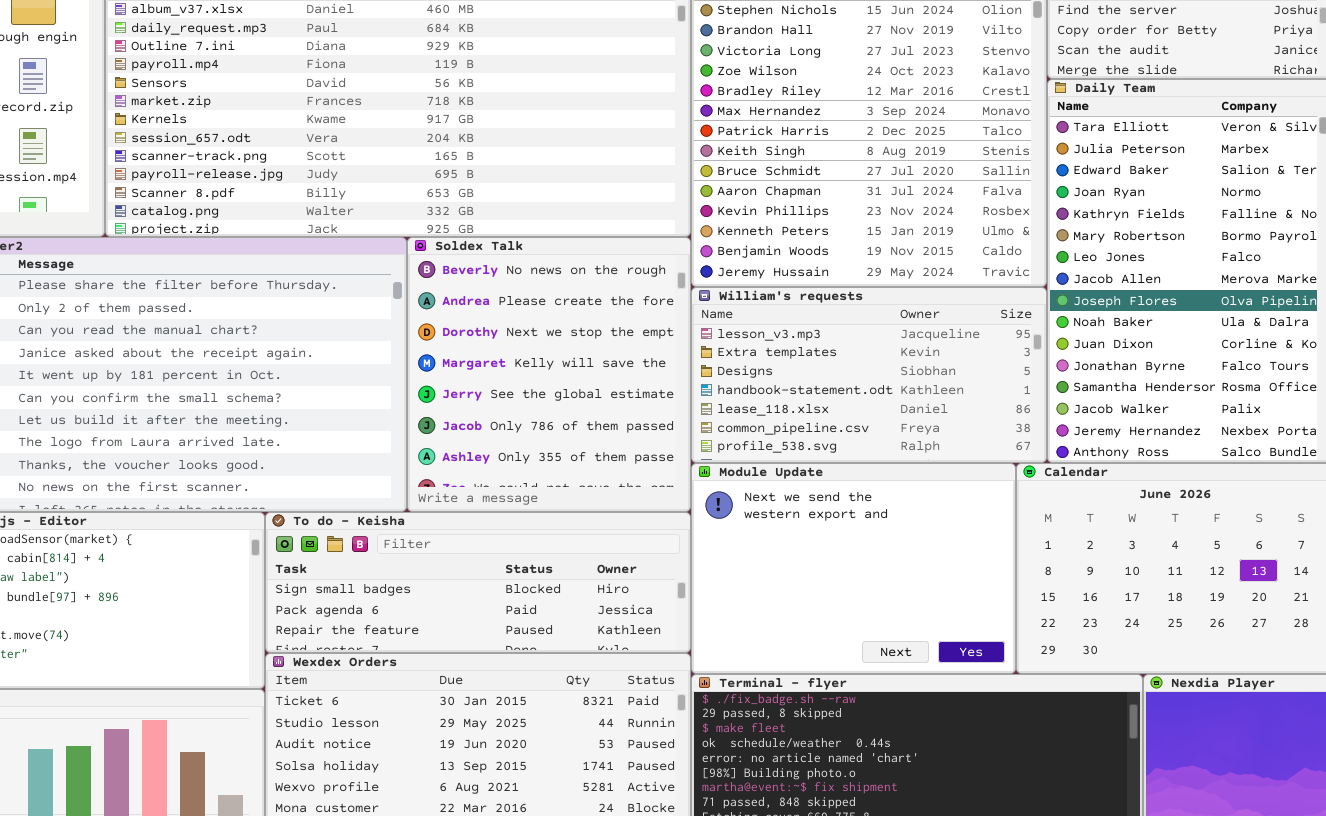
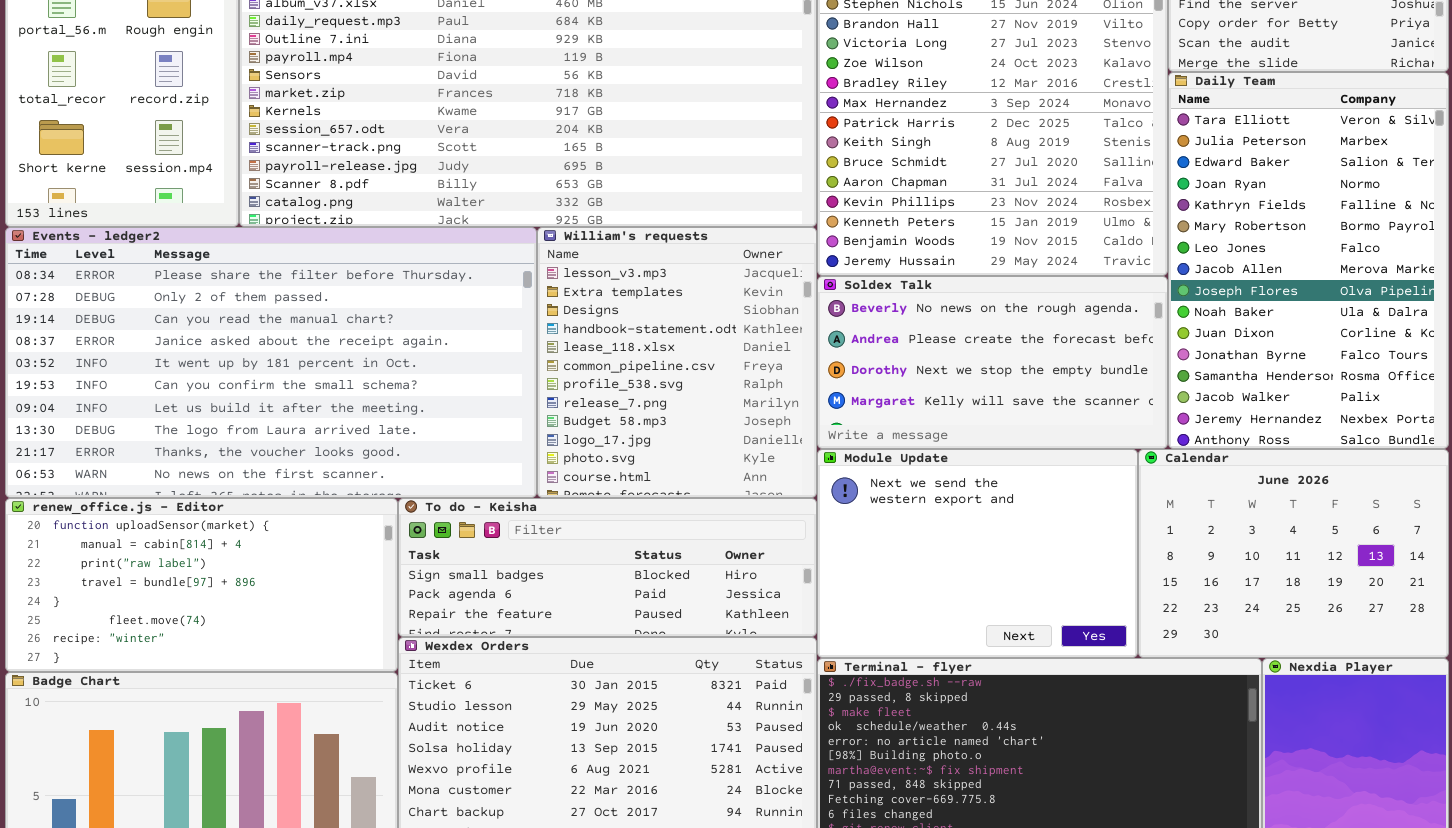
Soldex Talk: [407,237,691,512] -> [817,276,1168,449], moved, resized
William's requests: [691,287,1047,463] -> [537,227,817,498], moved, resized

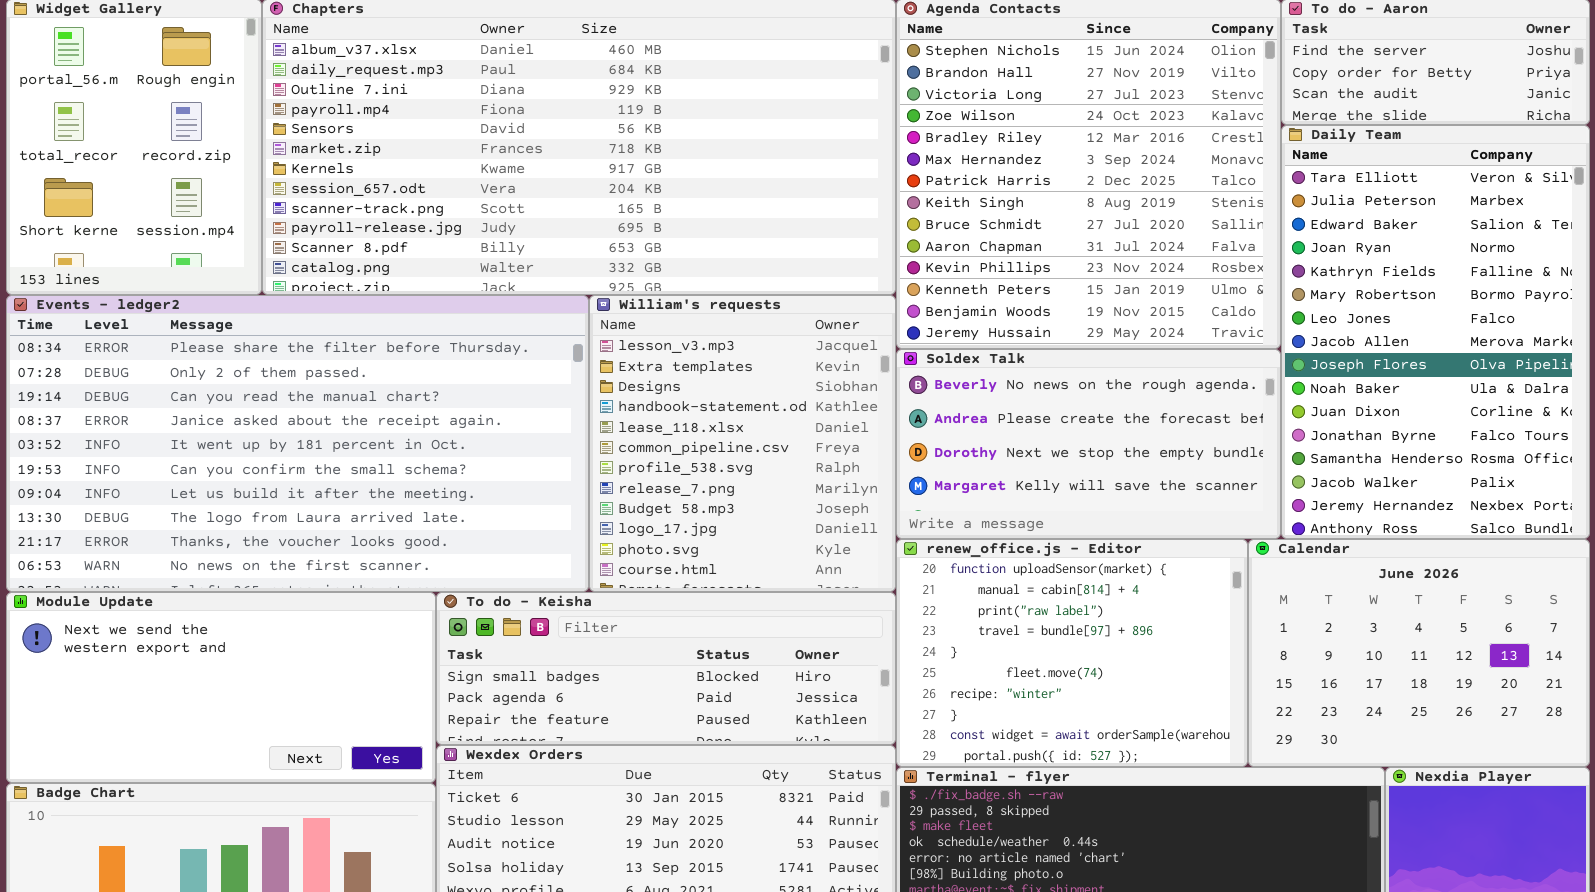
Module Update: [817,449,1138,658] -> [6,592,436,783], moved, resized
renew_office.js - Editor: [5,498,398,672] -> [896,539,1248,767], moved, resized

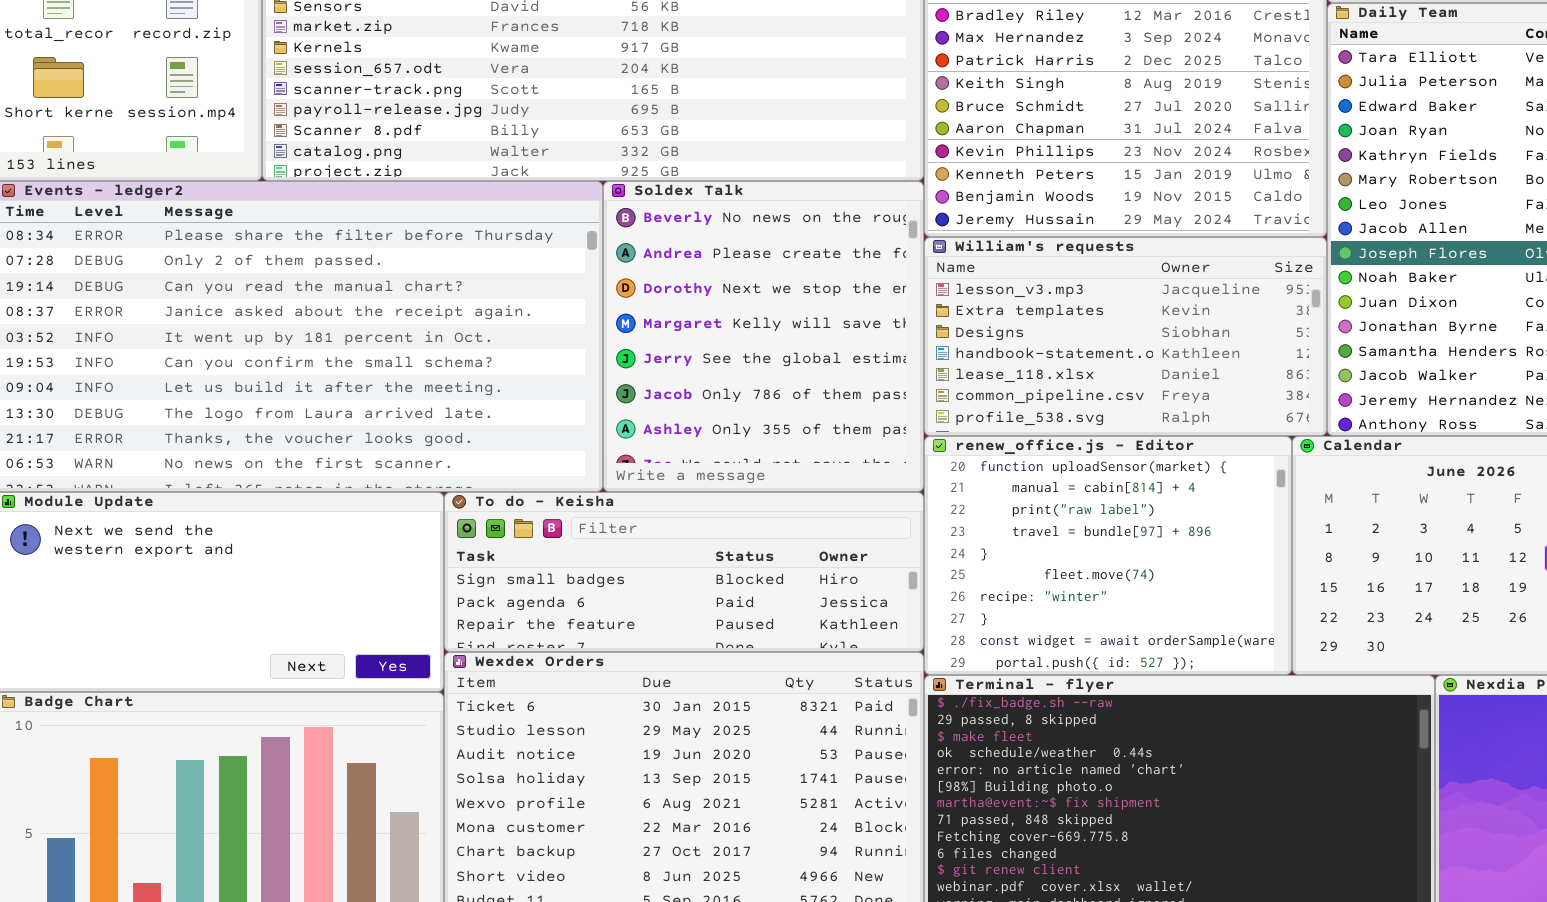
William's requests: [589,295,896,592] -> [924,237,1327,436], moved, resized
Soldex Talk: [896,349,1281,539] -> [603,181,924,492], moved, resized

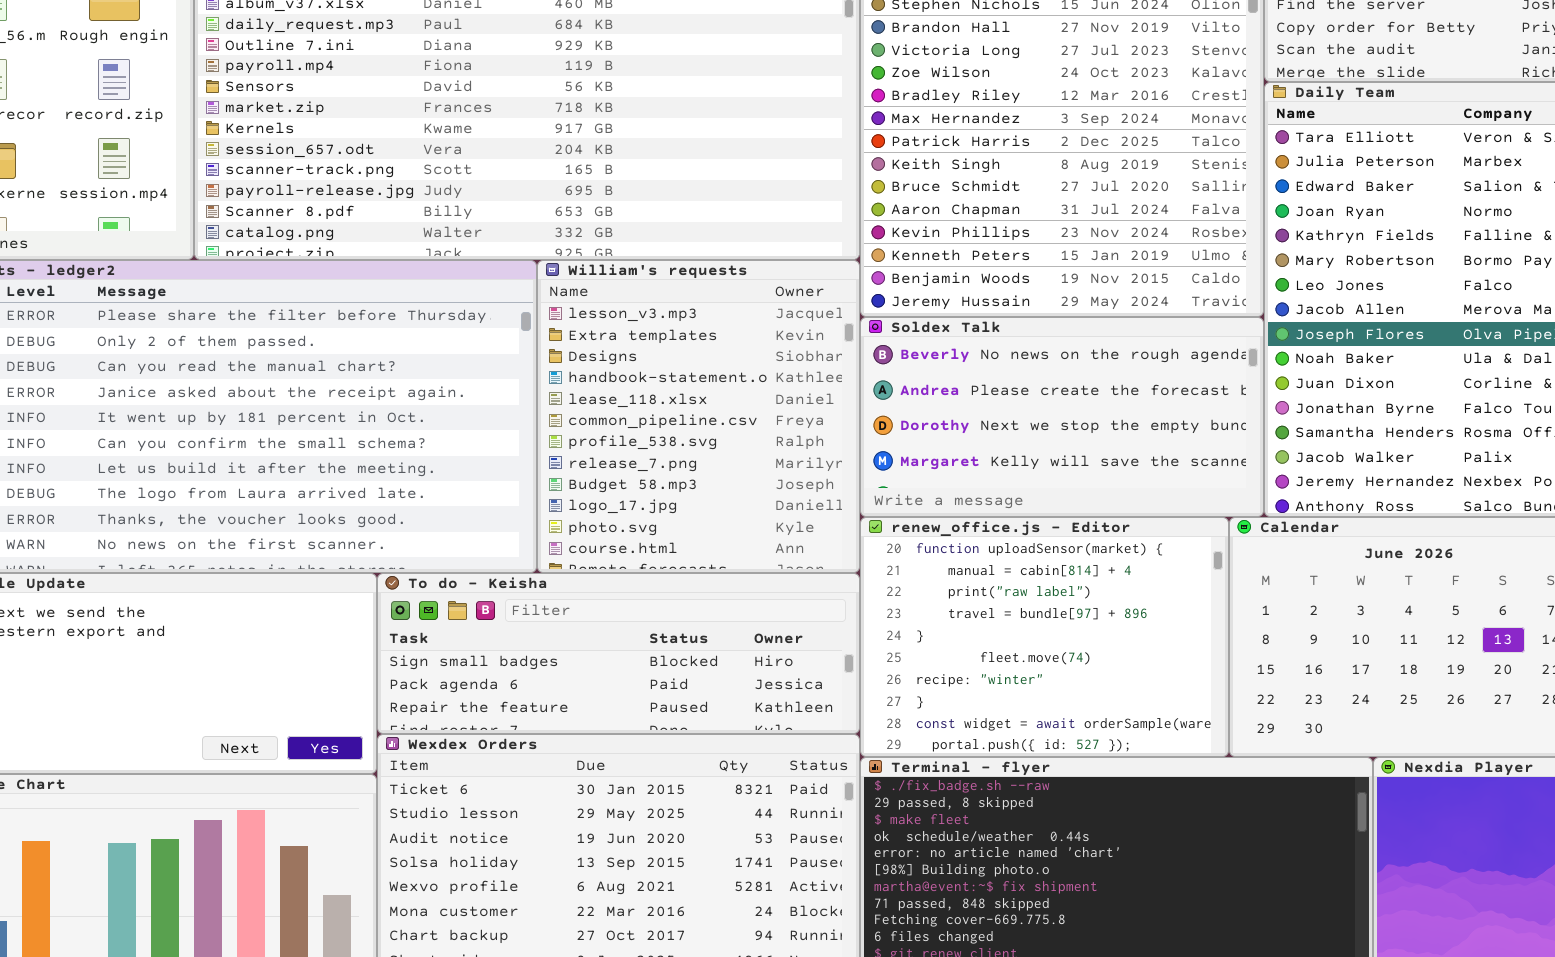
Soldex Talk: [603,181,924,492] -> [860,317,1264,517], moved, resized
William's requests: [924,237,1327,436] -> [537,260,860,573], moved, resized

